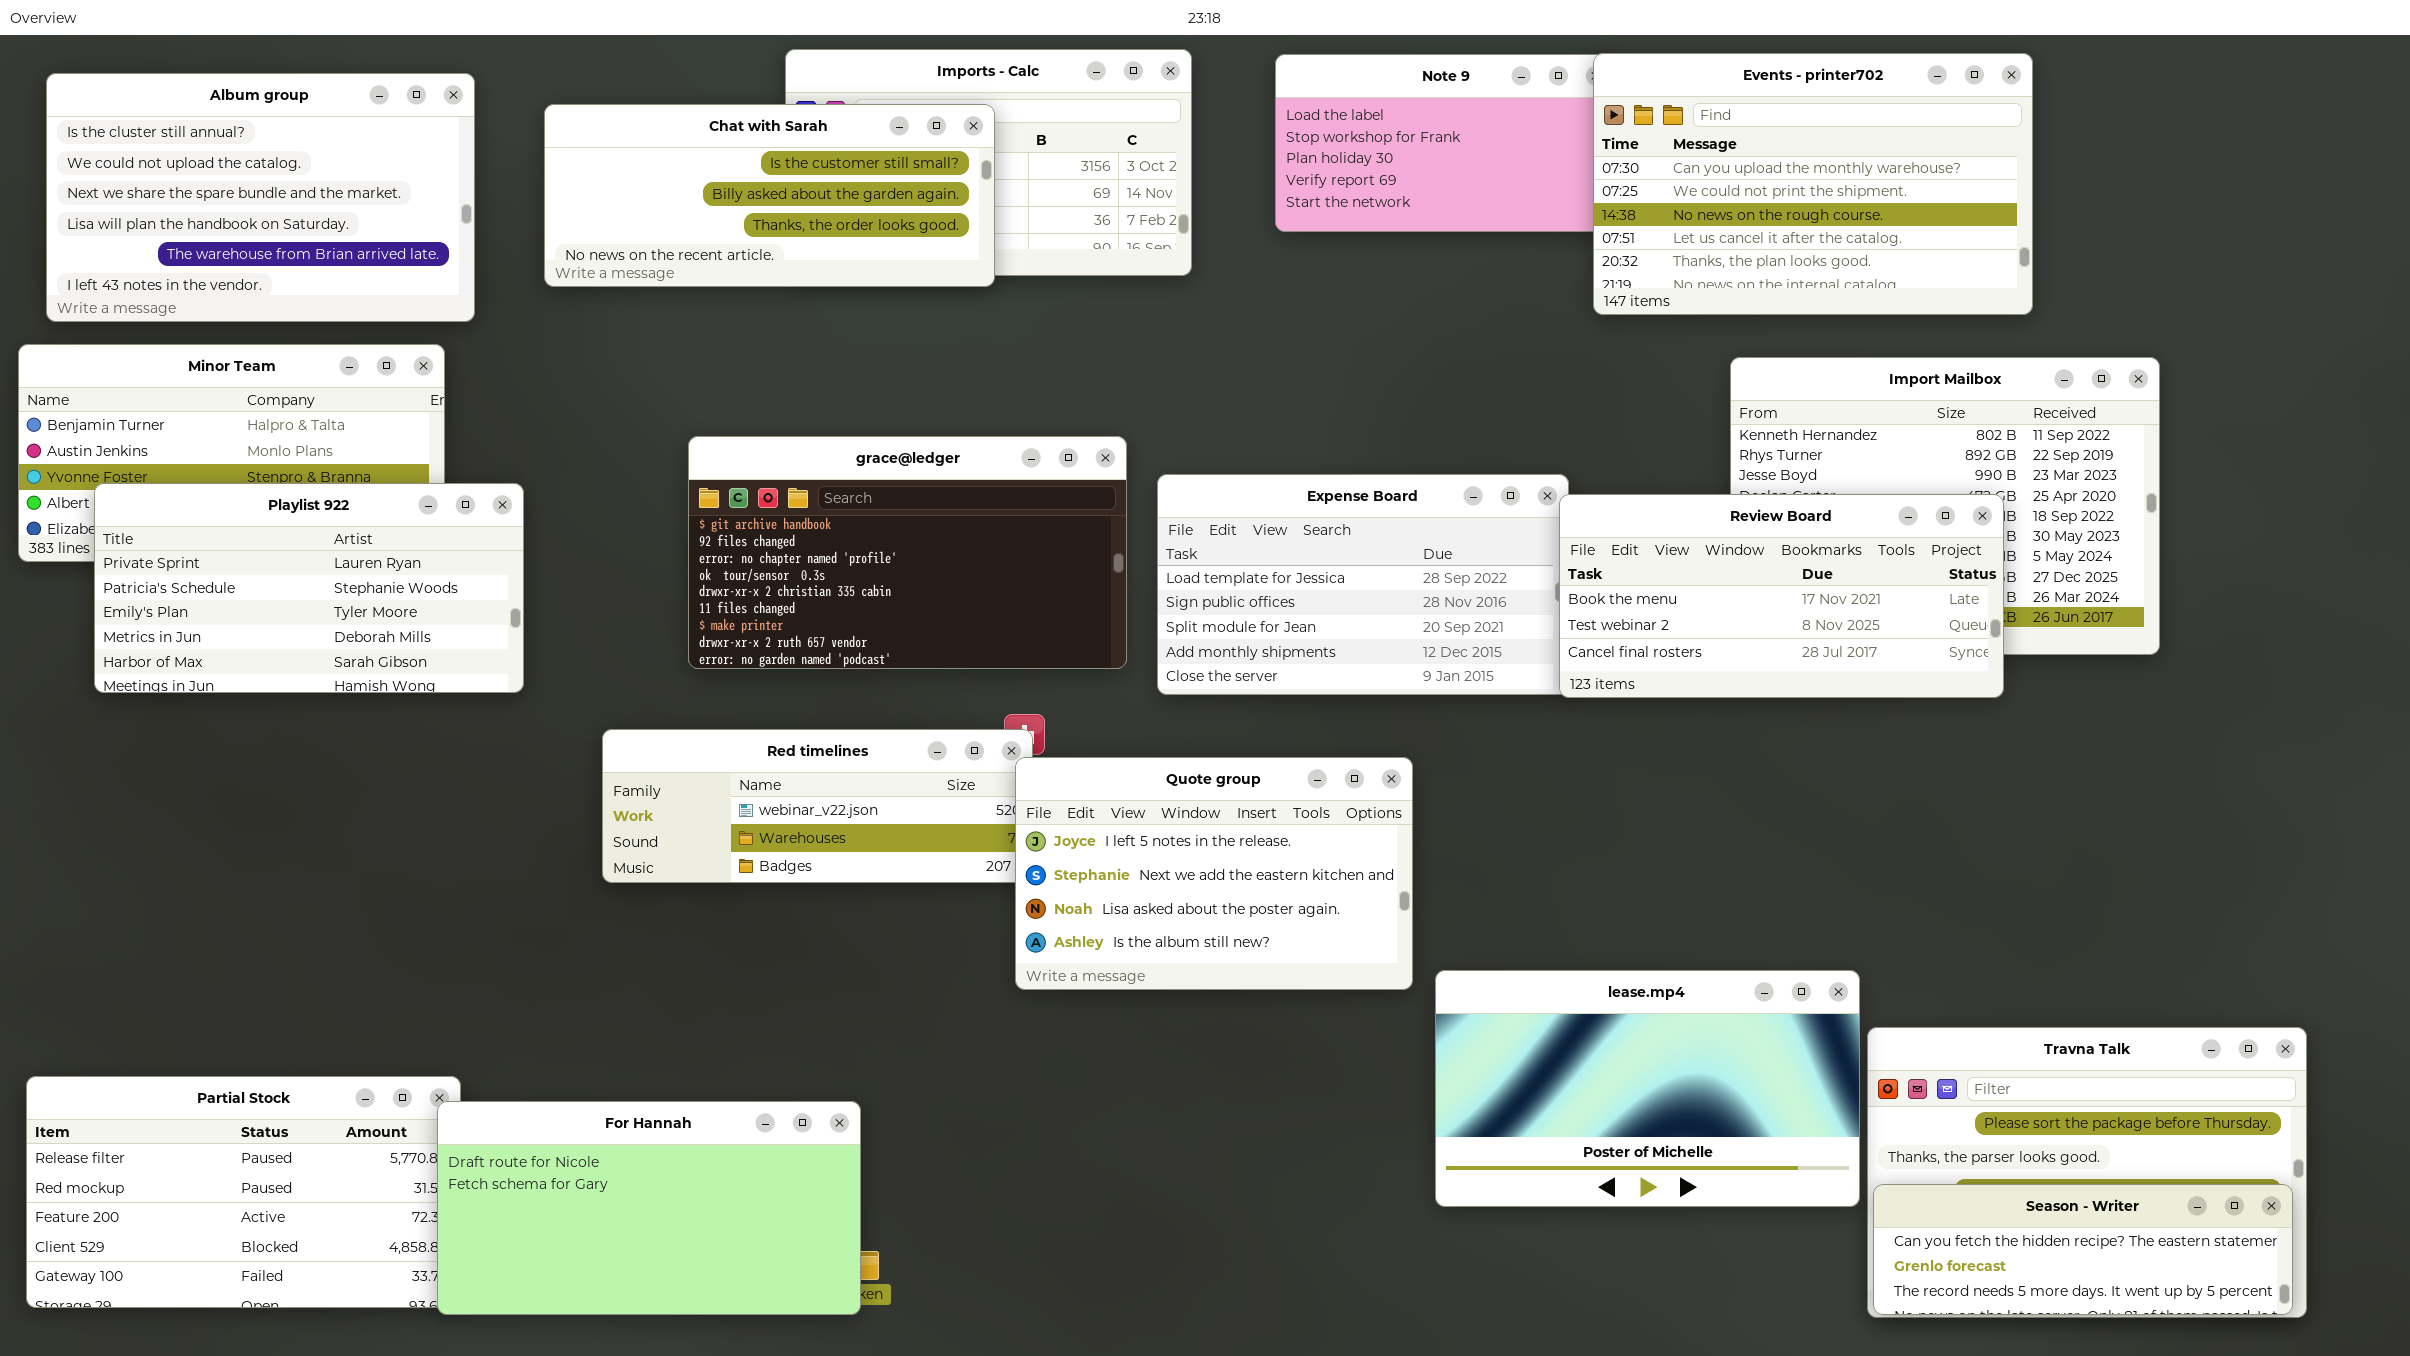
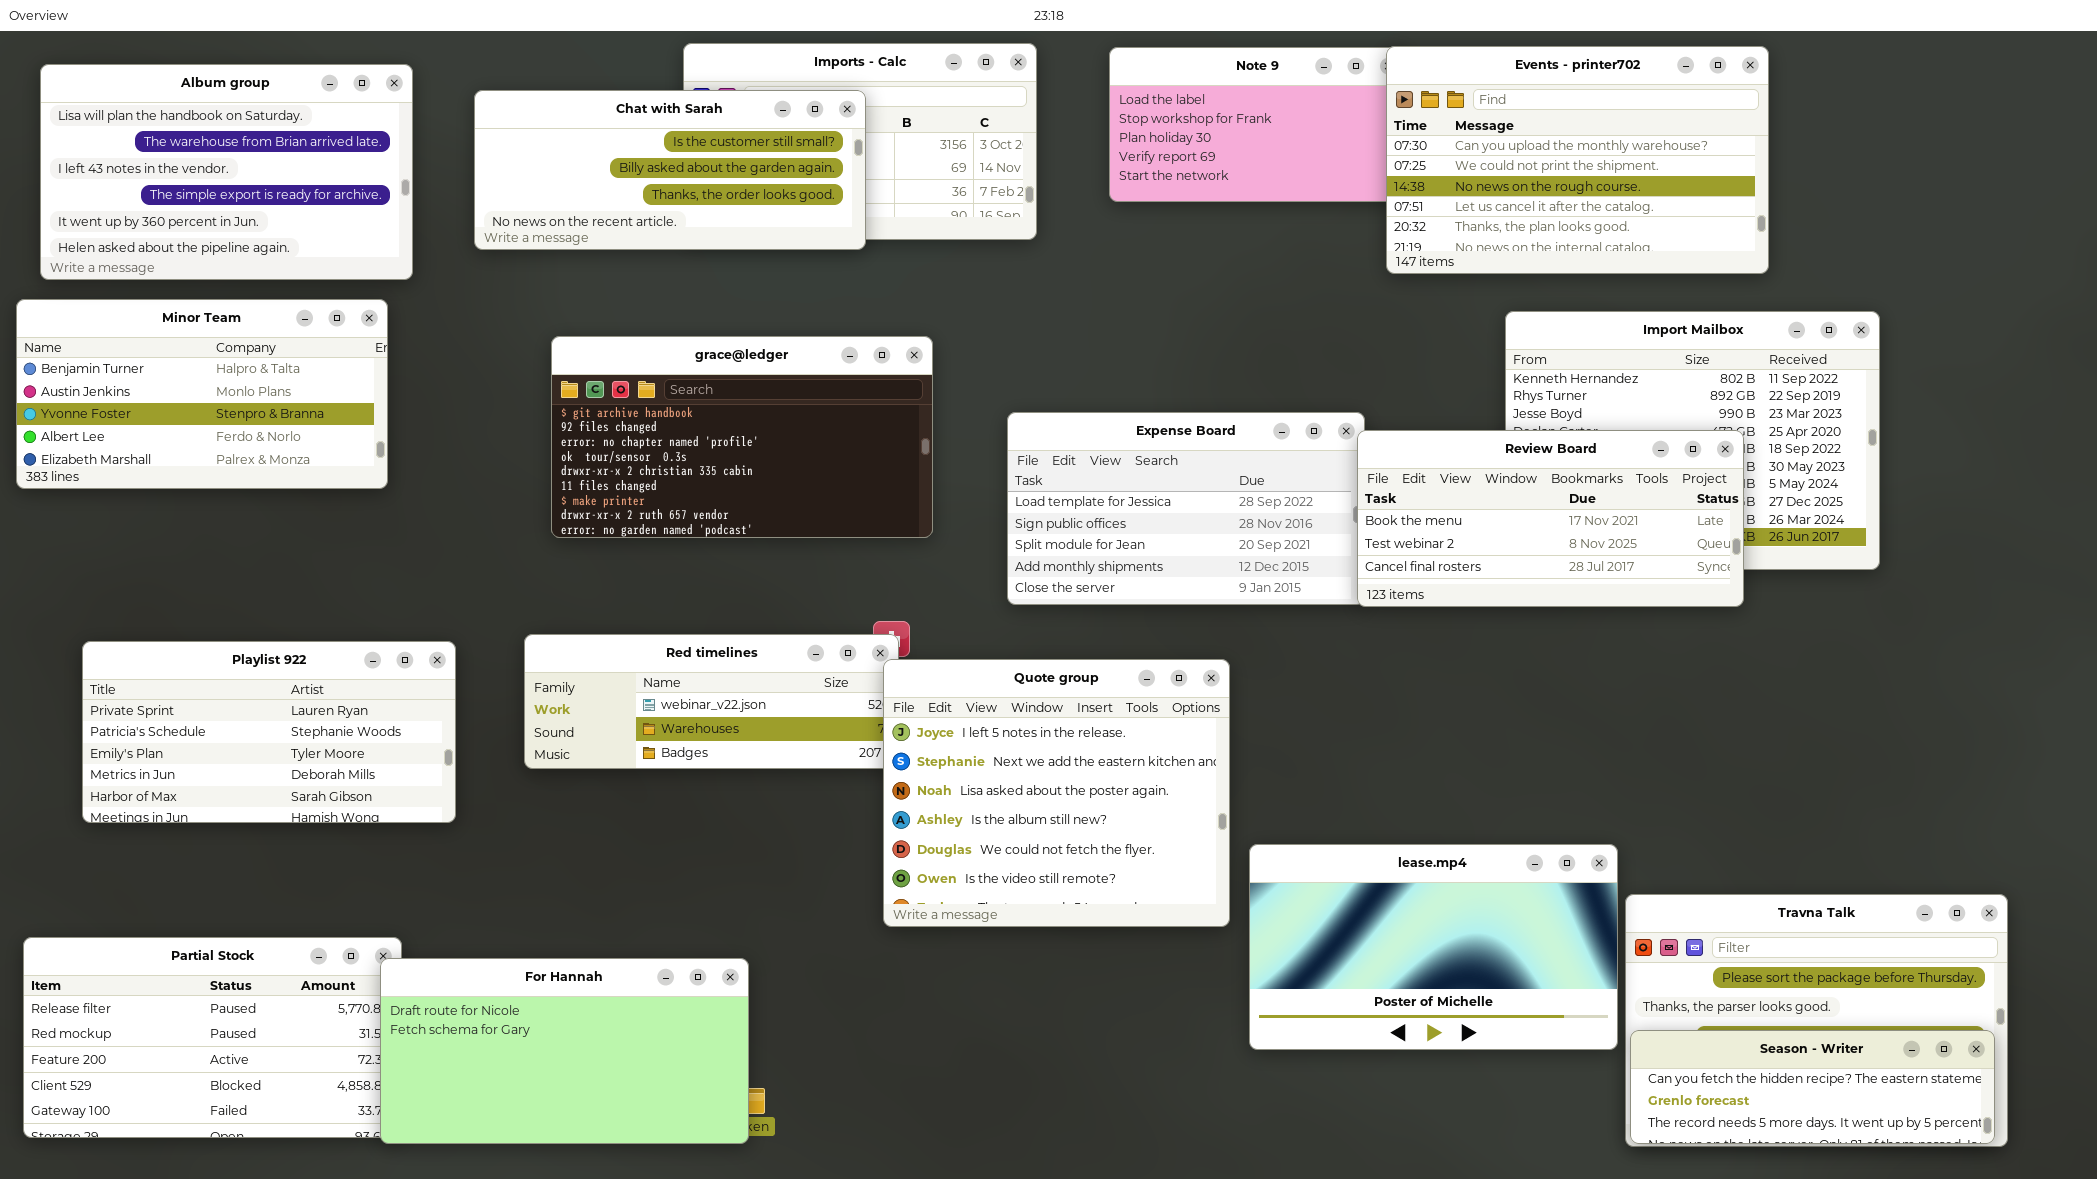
Album group: [46,73,475,322] -> [40,64,413,280], scrolled down 3 rows
grace@ledger: [688,436,1127,669] -> [551,336,933,538], moved
Playlist 922: [94,483,524,693] -> [82,641,456,823], moved
Quote group: [1015,757,1413,990] -> [883,659,1230,927], resized

